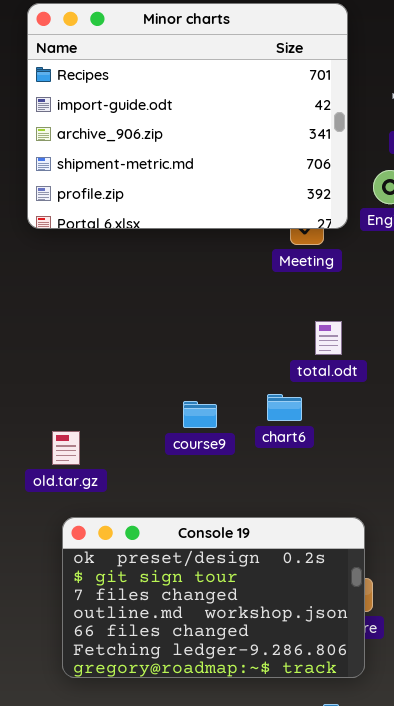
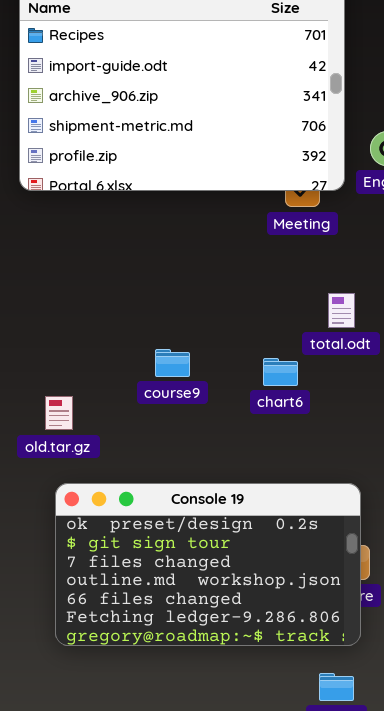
total.odt: [315,321,342,355] -> [328,293,355,328], moved
course9: [183,401,217,428] -> [155,349,190,377], moved

